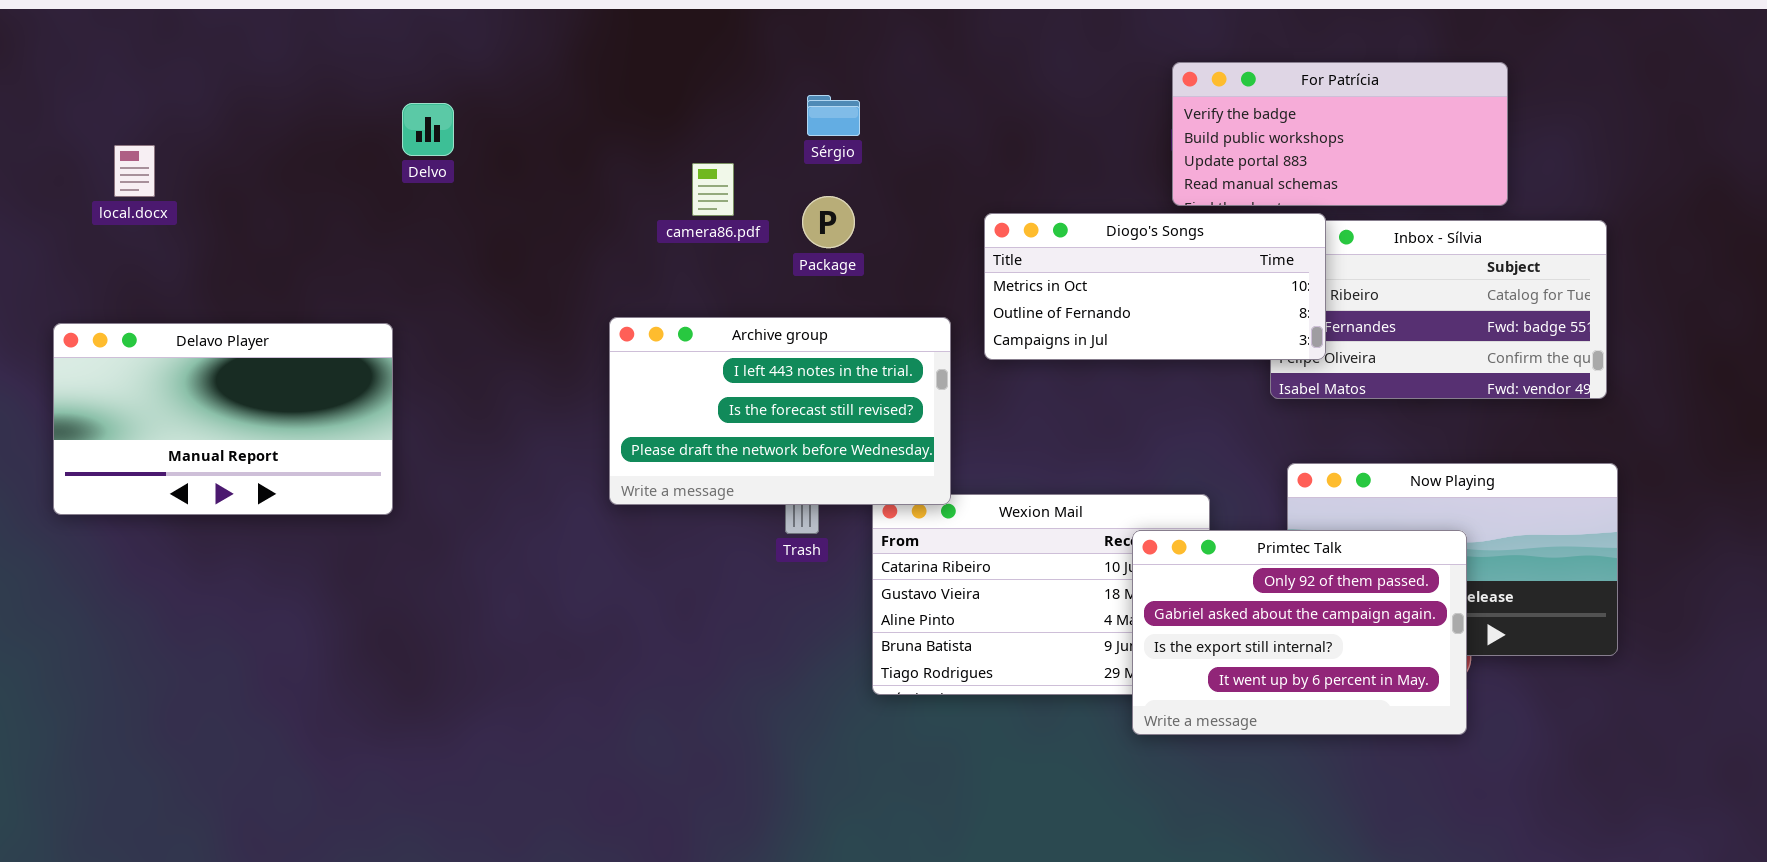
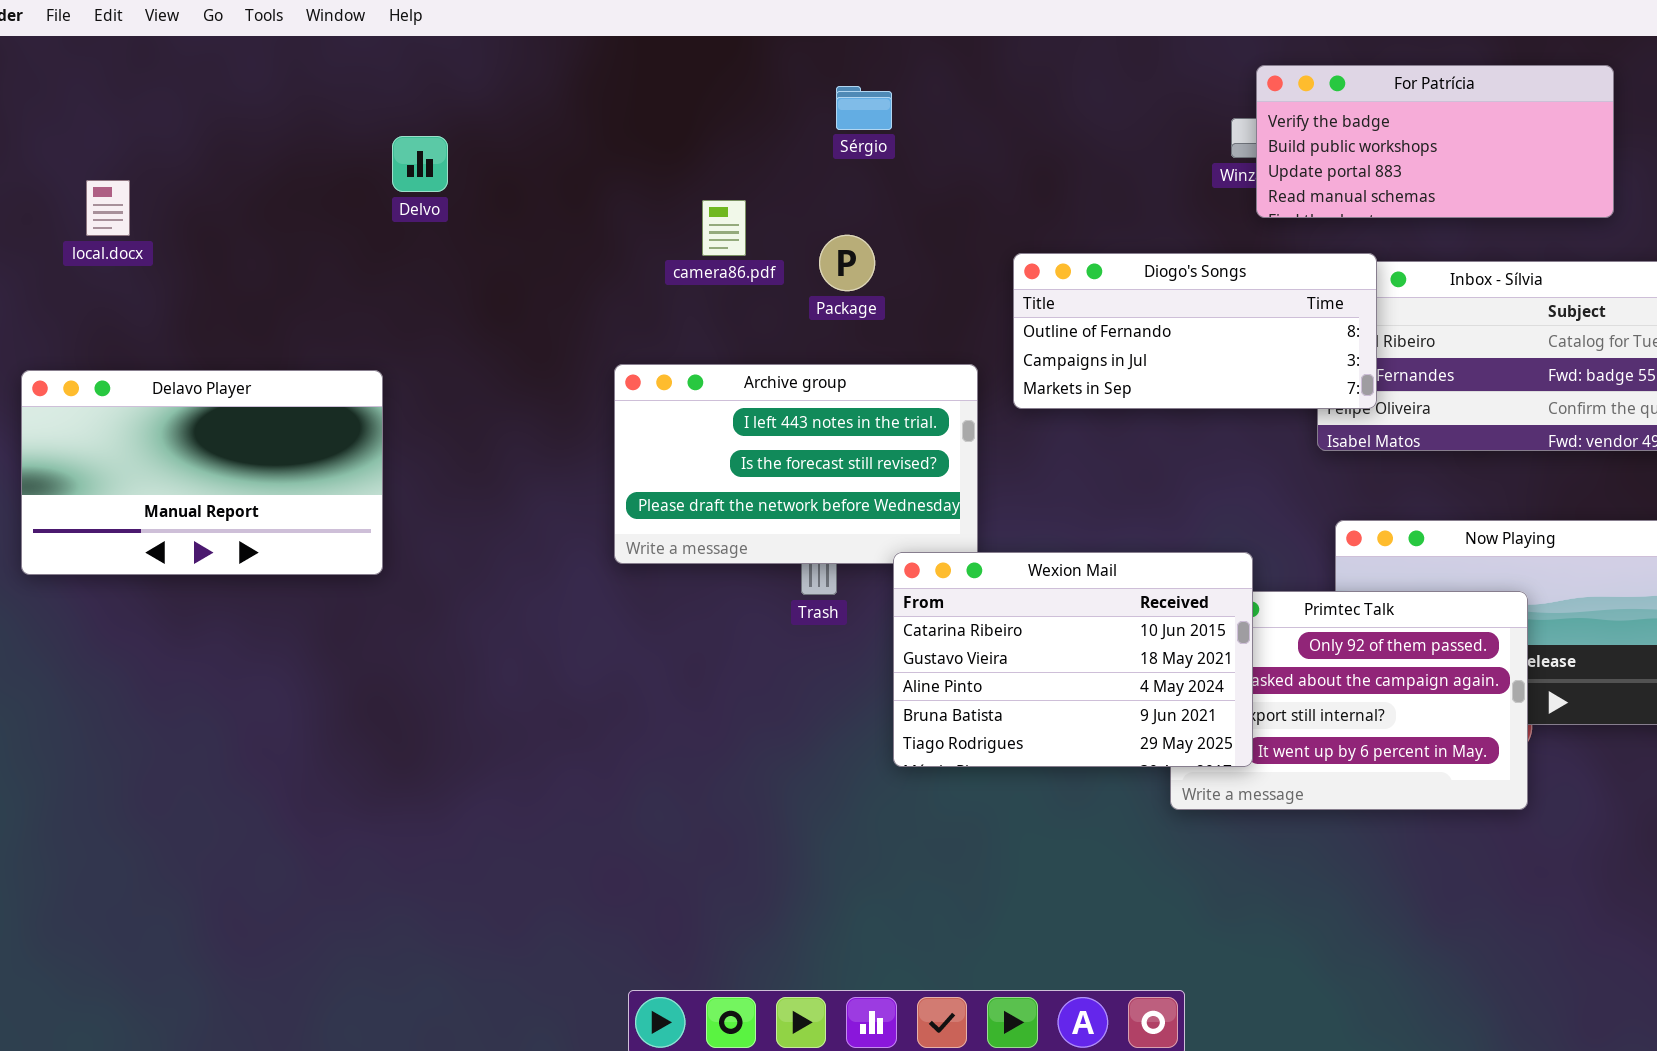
For Patrícia: [1172,62,1508,206] -> [1256,65,1614,218], moved
Sérgio: [807,95,860,136] -> [836,86,892,130], moved
Diogo's Songs: [984,213,1326,360] -> [1013,253,1377,409], scrolled down 1 row
Wexion Mail: [872,494,1210,695] -> [893,552,1253,767], raised

